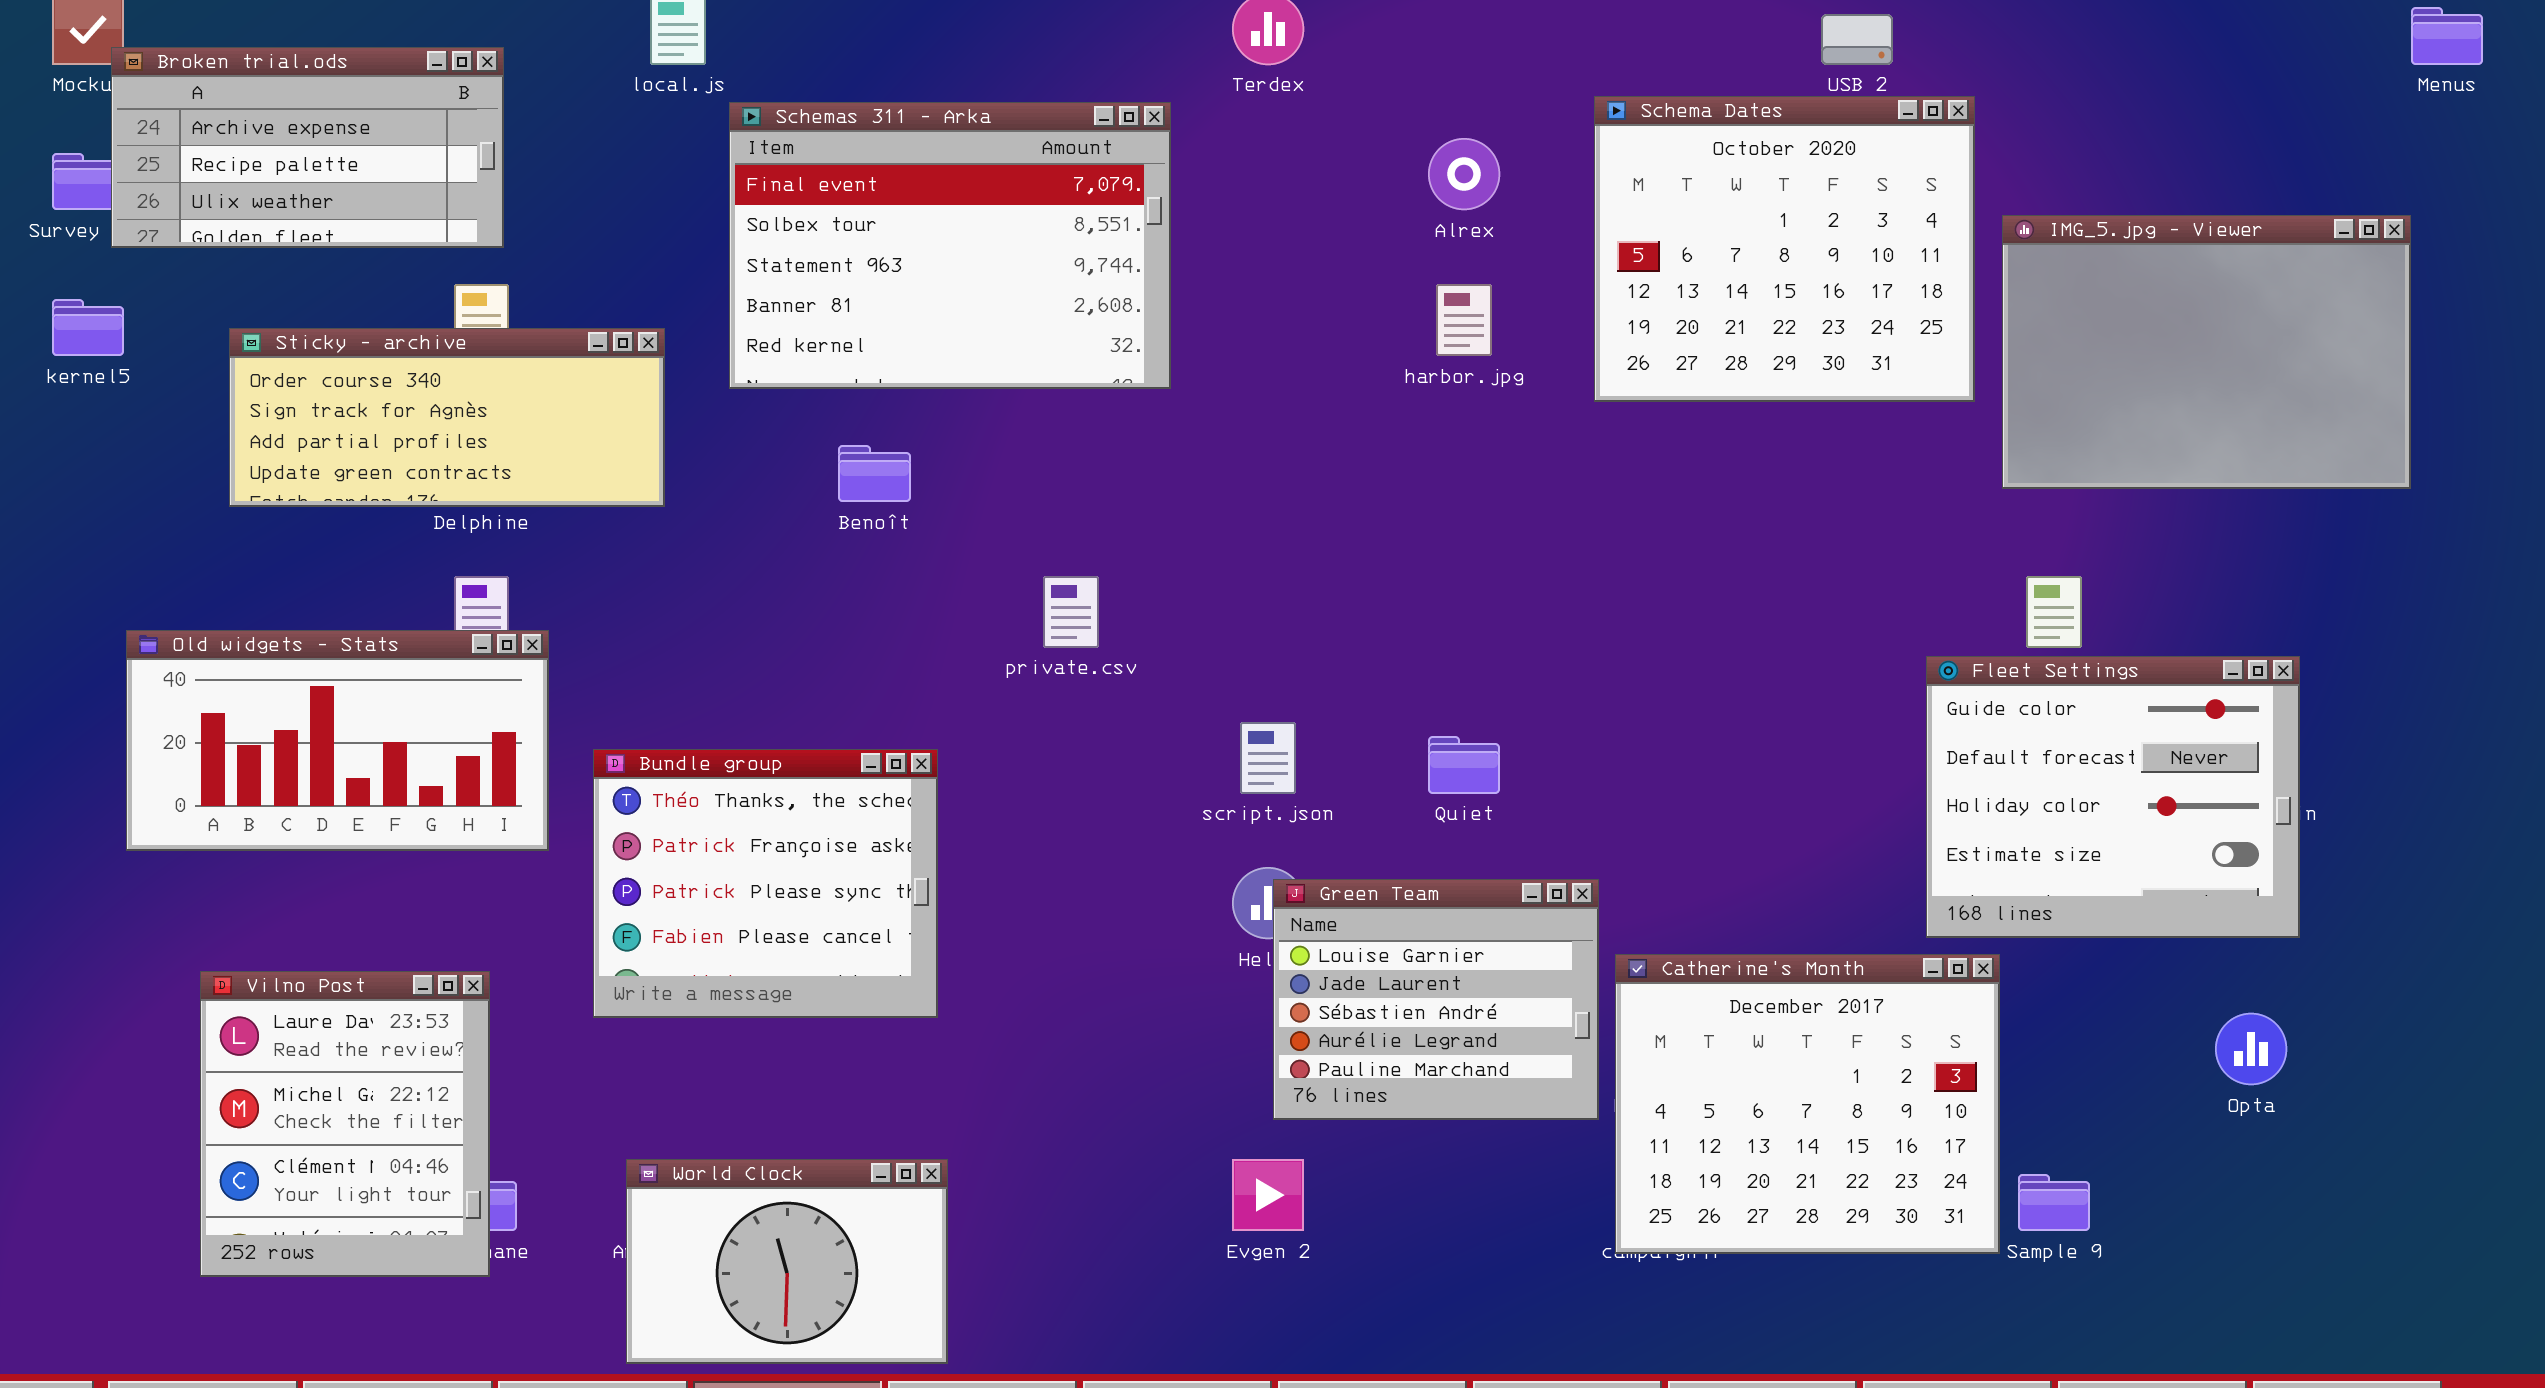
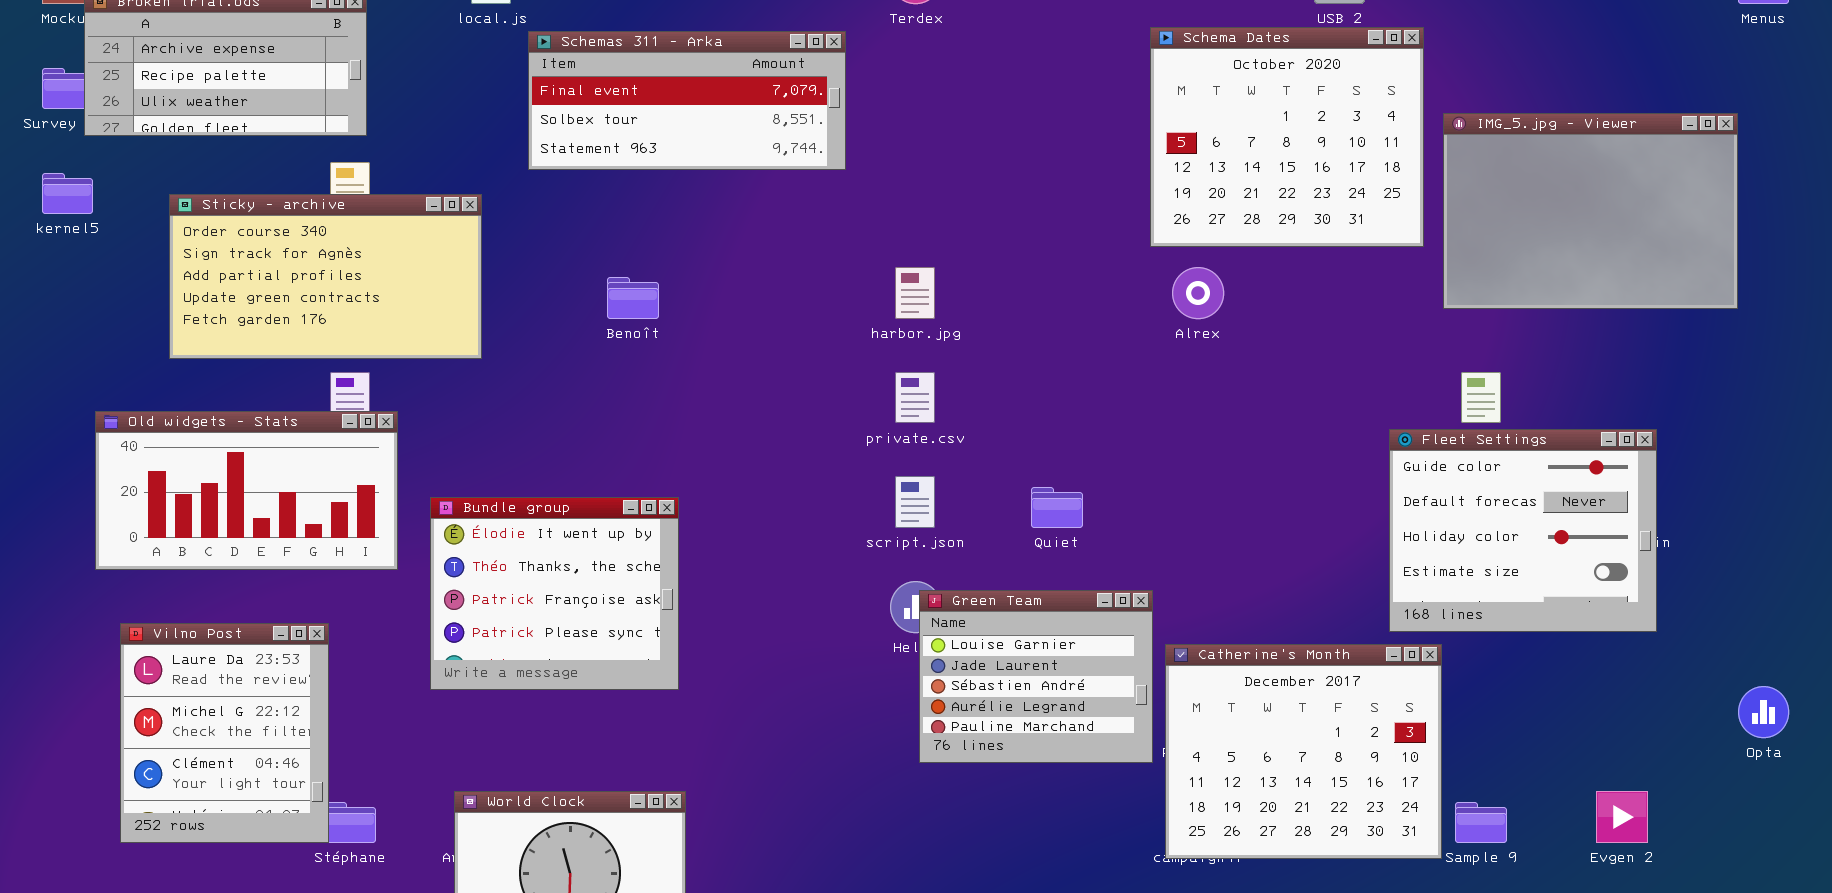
Schemas 311 - Arka: [729,102,1171,389] -> [528,31,846,170], resized
Alrex: [1428,138,1500,210] -> [1172,267,1224,319], moved
harbor.jpg: [1436,284,1492,356] -> [895,267,935,319], moved
Sticky - archive: [229,328,665,507] -> [169,194,482,359], resized
private.csv: [1043,576,1099,648] -> [895,372,935,423], moved
Bundle group: [593,749,938,1018] -> [430,497,679,690], scrolled up 1 row
Vilno Post: [200,971,490,1277] -> [120,623,329,843], moved
Opta: [2215,1013,2287,1085] -> [1738,686,1789,738], moved
Evgen 2: [1232,1159,1304,1231] -> [1596,791,1648,843], moved

